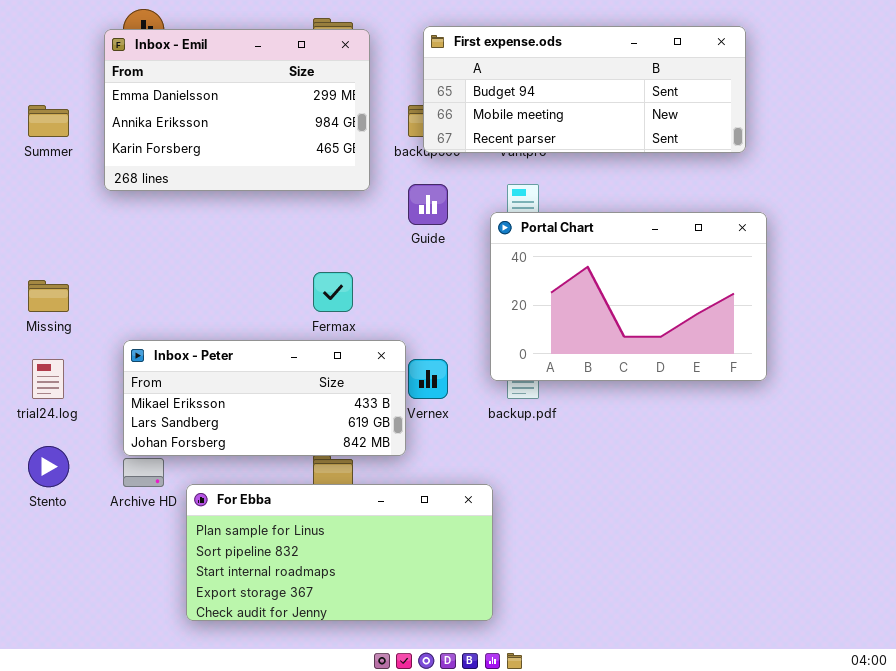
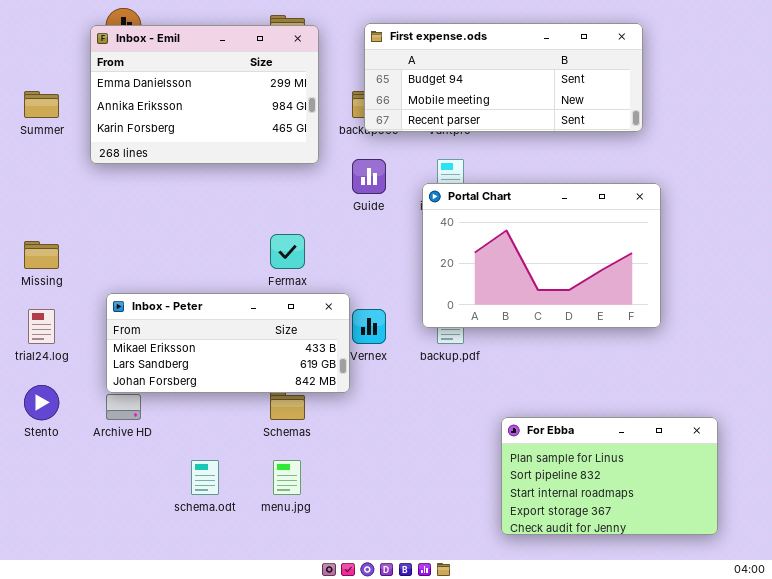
For Ebba: [186,484,493,621] -> [501,417,718,535], moved, resized

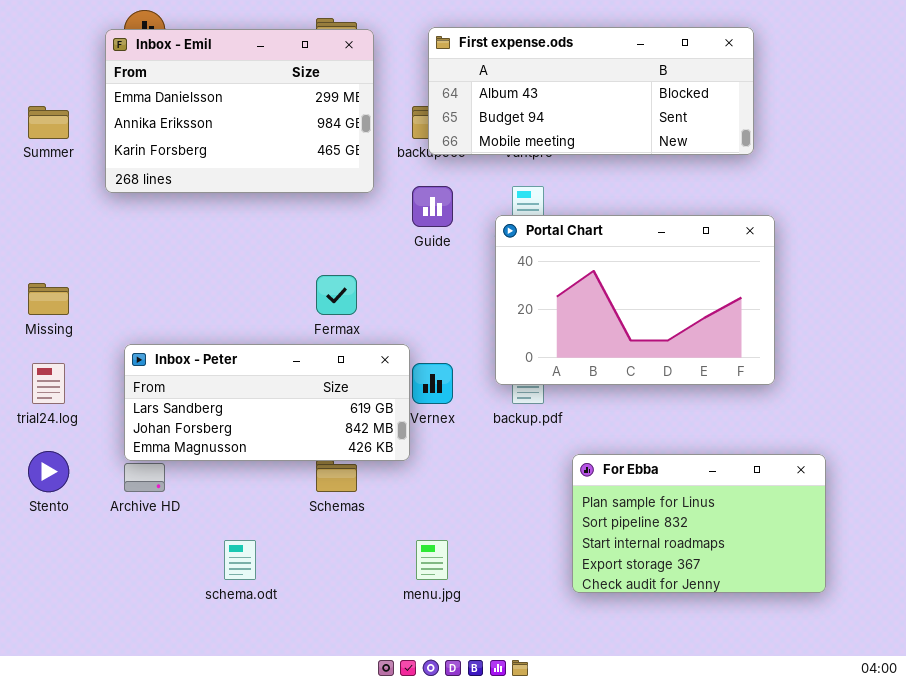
First expense.ods: [364,23,643,132] -> [428,27,754,155], scrolled up 1 row
Inbox - Peter: [106,293,350,393] -> [124,344,410,461], scrolled down 1 row
For Ebba: [501,417,718,535] -> [572,454,826,593], moved
menu.jpg: [273,460,301,495] -> [416,540,448,580], moved

